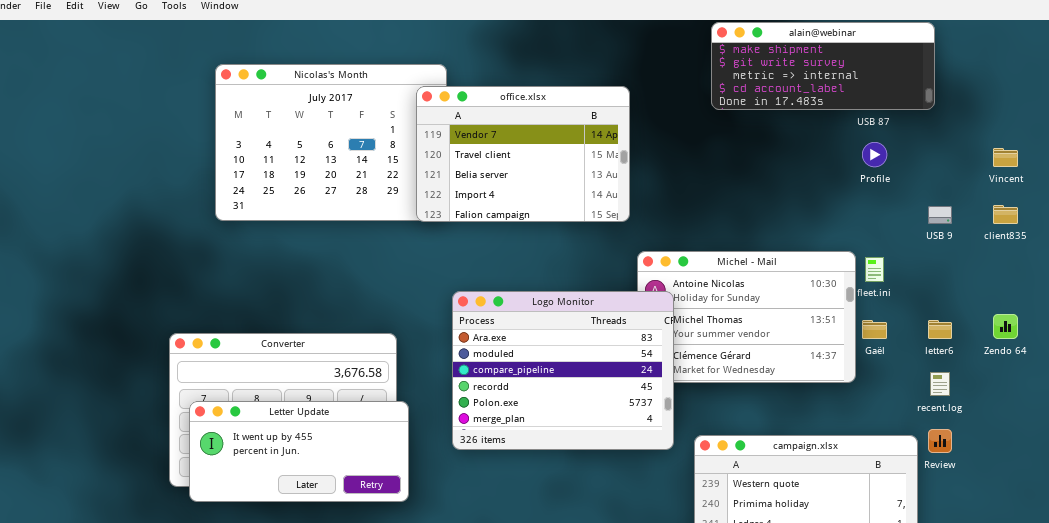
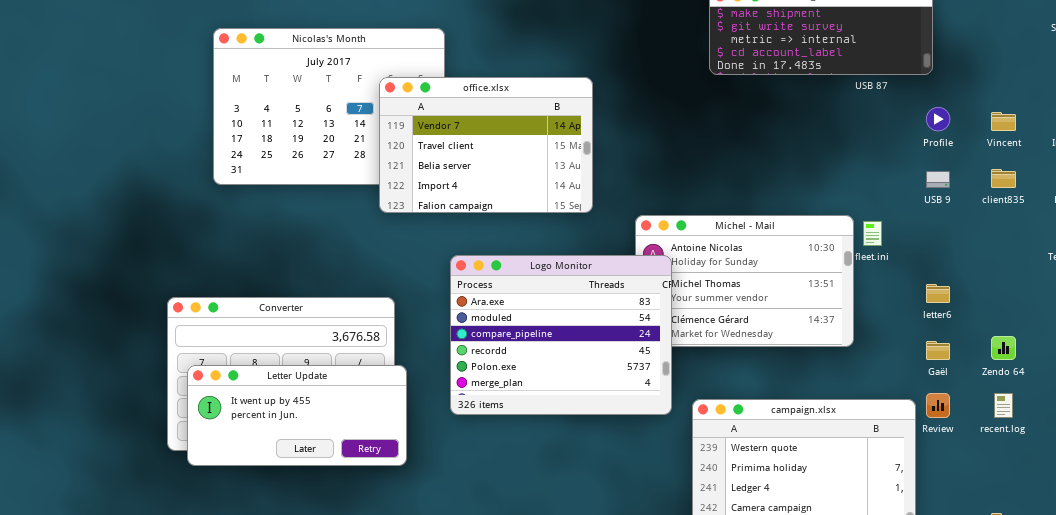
office.xlsx: [416,86,630,222] -> [379,77,593,213], moved
Profile: [862,142,887,167] -> [926,107,950,131], moved
Zendo 64: [993,314,1018,339] -> [991,336,1016,360], moved
Gaël: [862,320,887,339] -> [926,341,950,360], moved
recent.log: [930,372,950,396] -> [994,393,1013,418], moved

